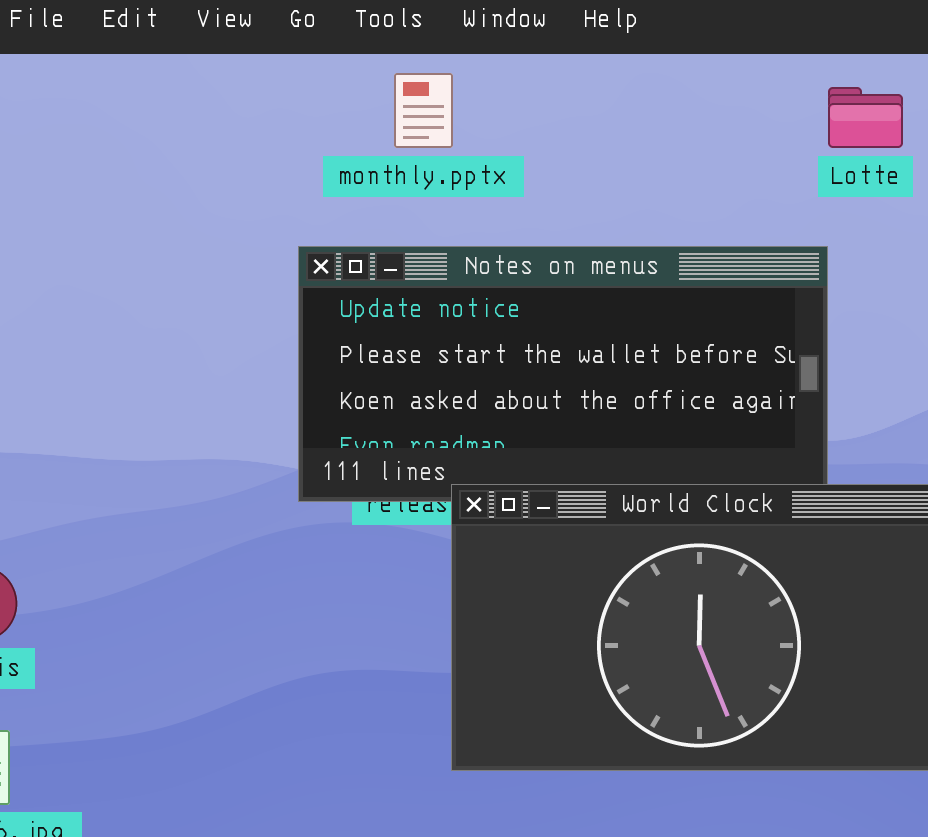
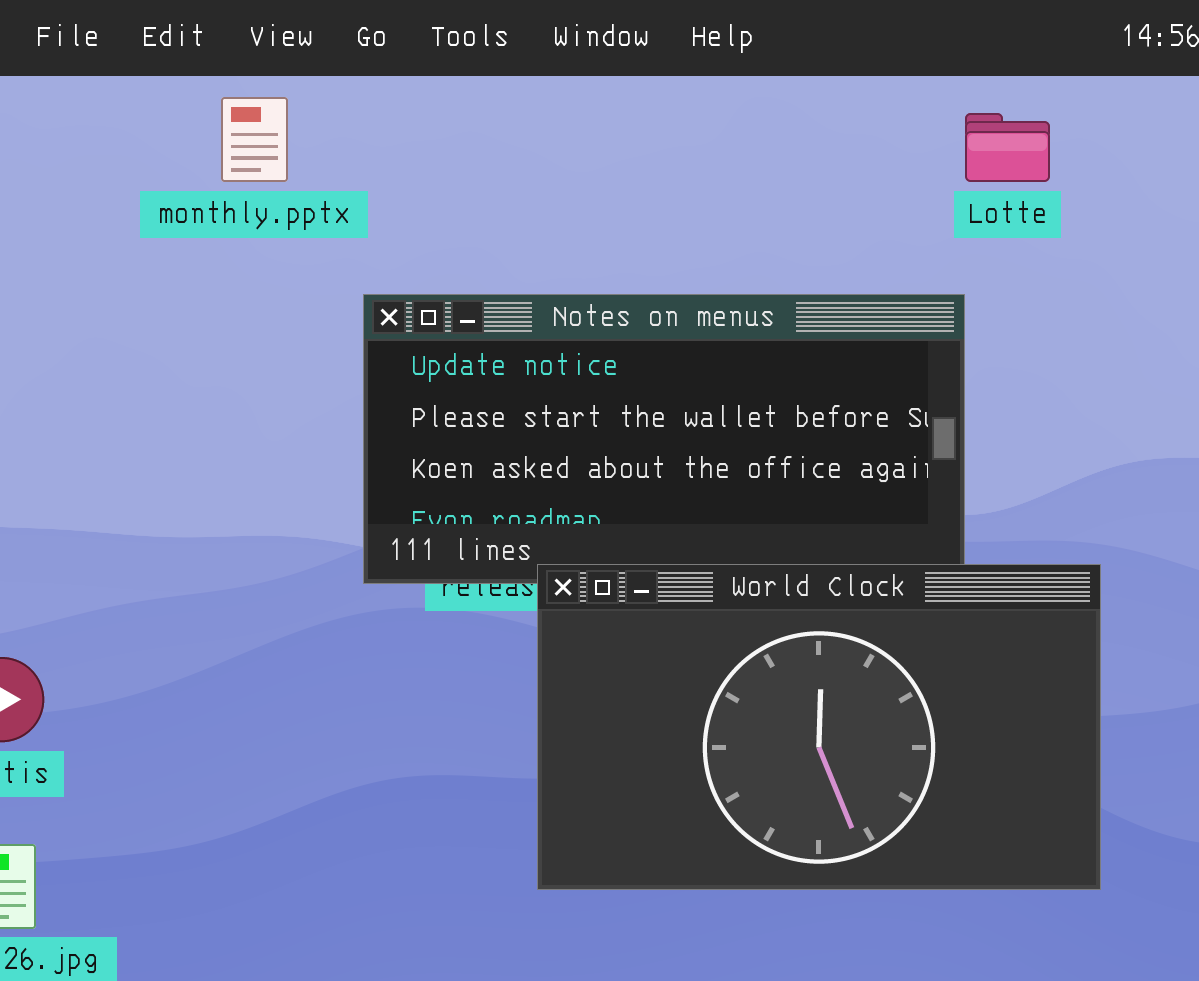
monthly.pptx: [394,73,453,148] -> [221,97,288,182], moved

